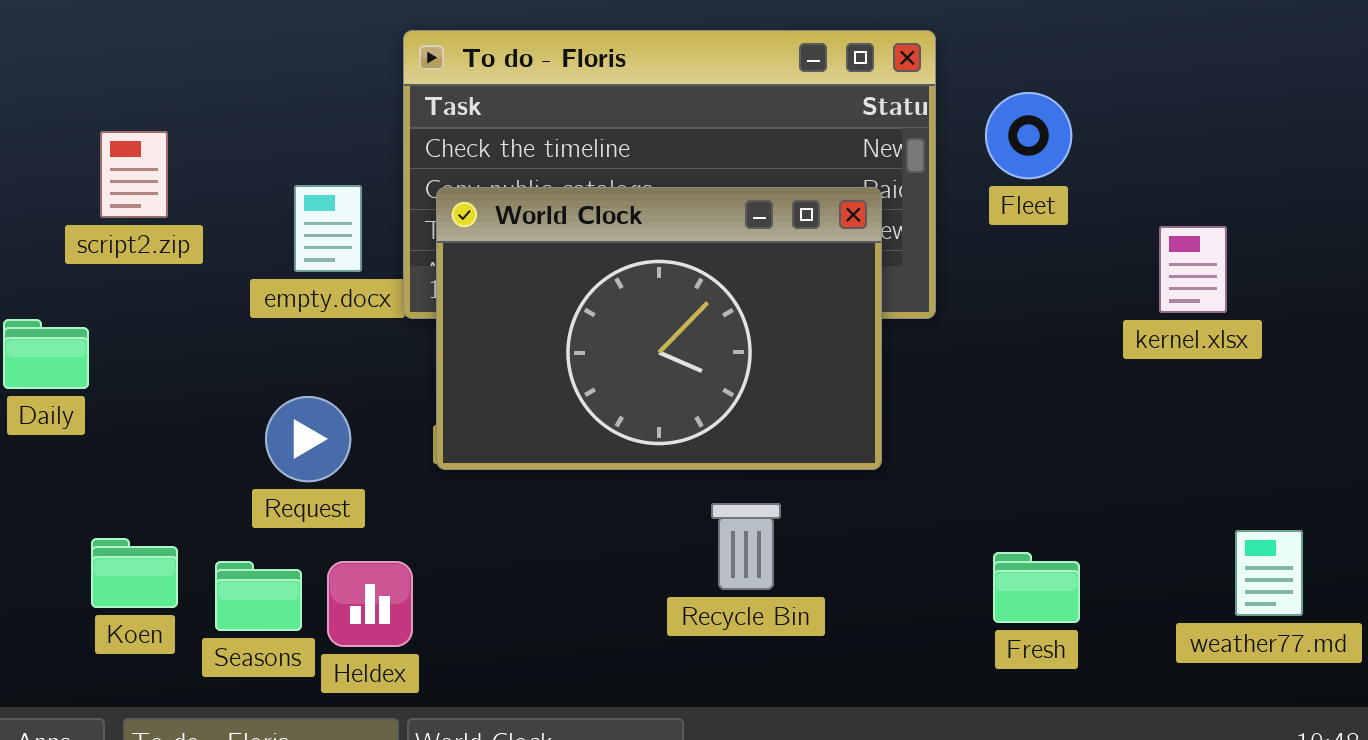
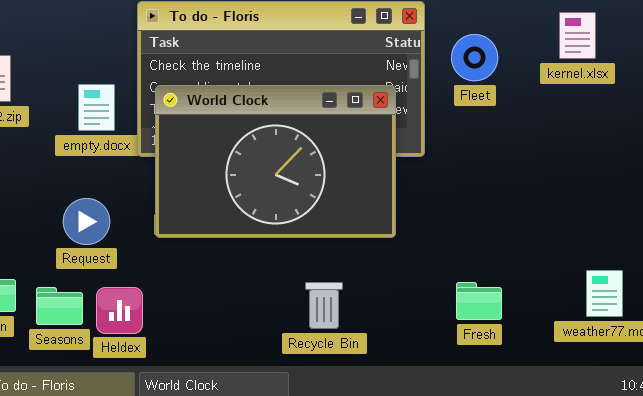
kernel.xlsx: [1159,226,1227,313] -> [559,12,596,59], moved
Recycle Bin: [711,503,781,590] -> [305,282,343,329], moved

